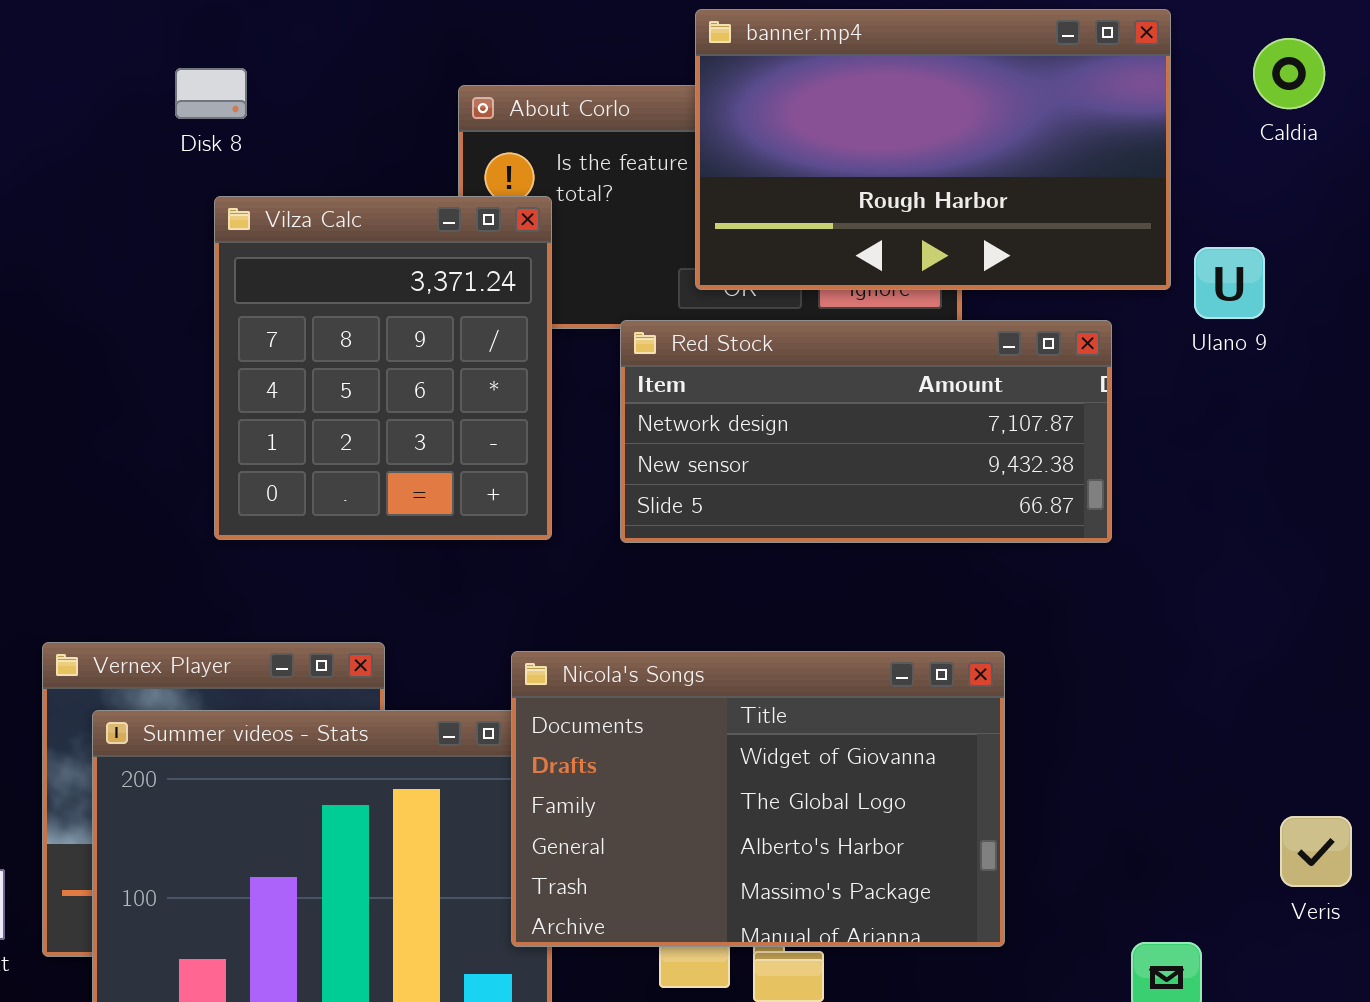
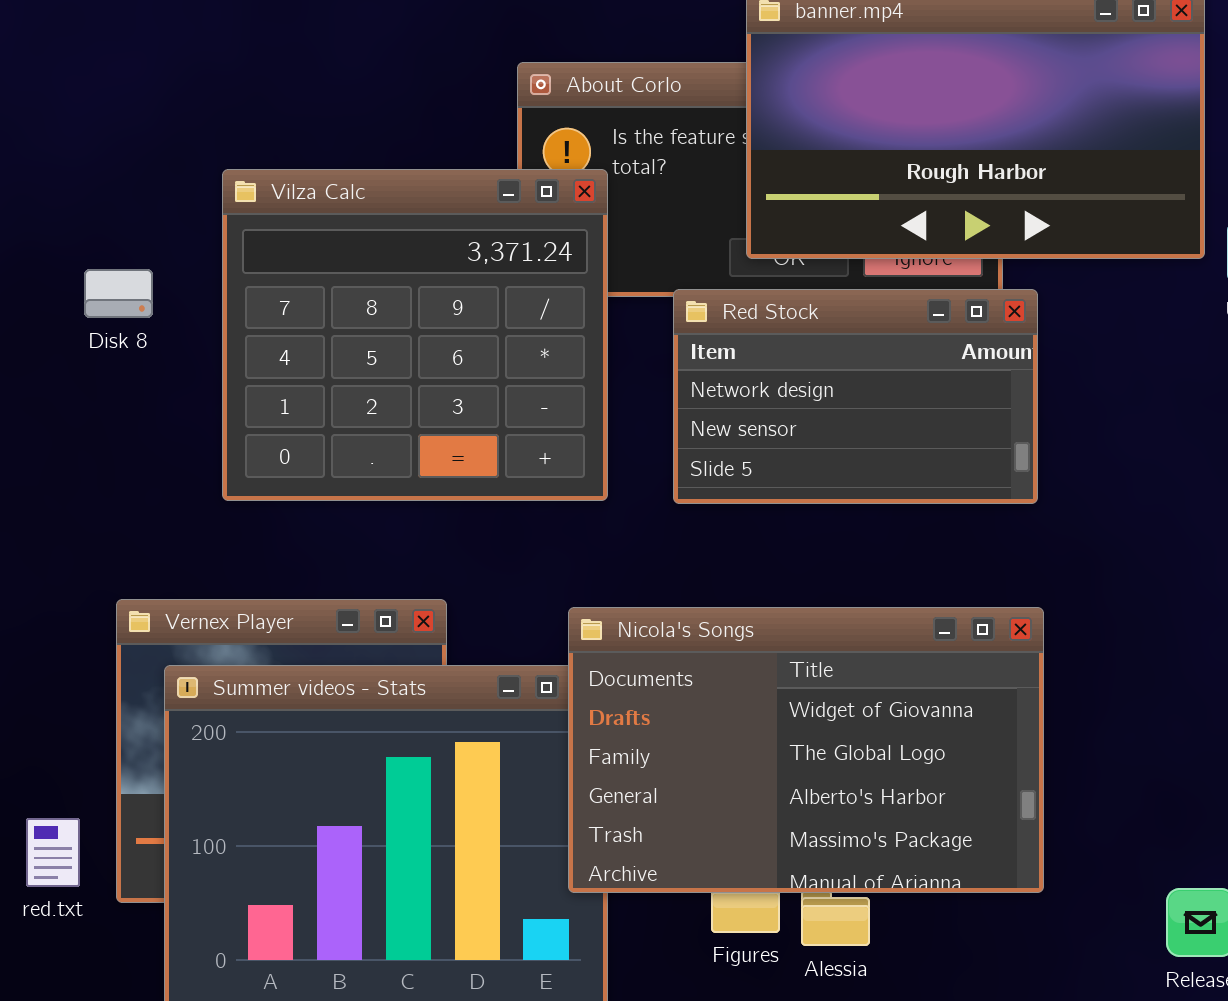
Disk 8: [175,68,247,119] -> [84,269,153,318], moved
Vilza Calc: [214,196,552,540] -> [222,169,608,501], resized
Red Stock: [620,320,1112,543] -> [673,289,1038,504], resized

